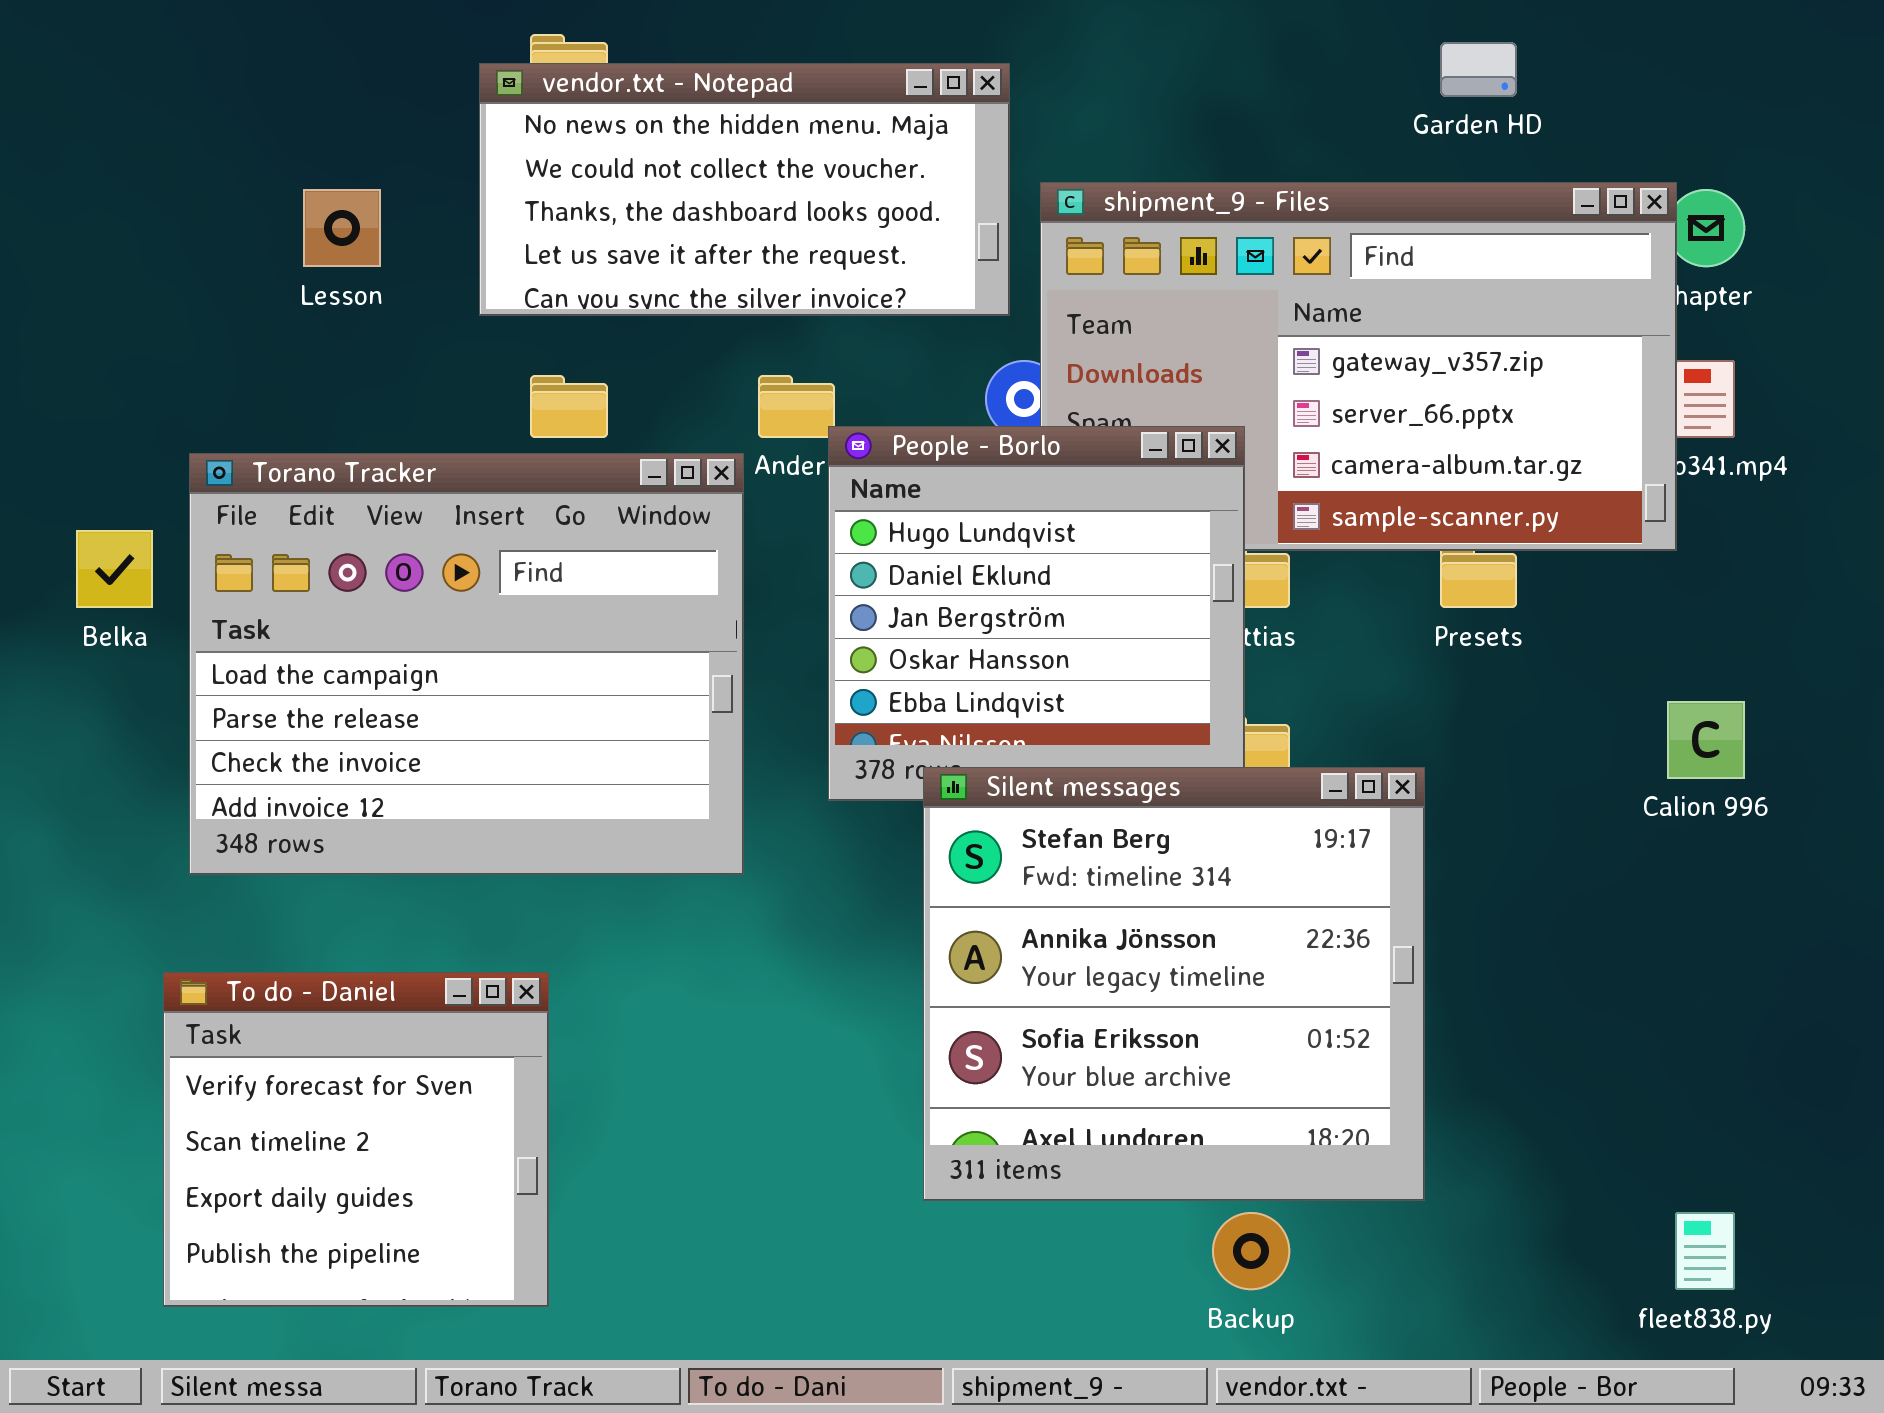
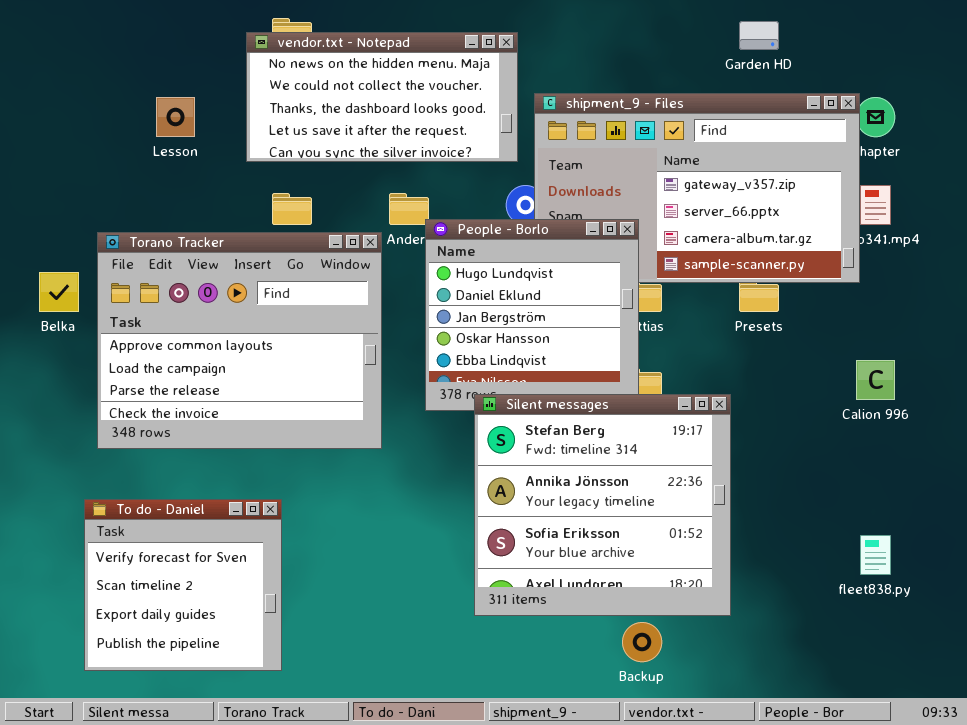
Torano Tracker: [189,453,744,875] -> [97,232,382,449], scrolled up 1 row
fleet838.py: [1675,1212,1735,1290] -> [860,535,891,575], moved

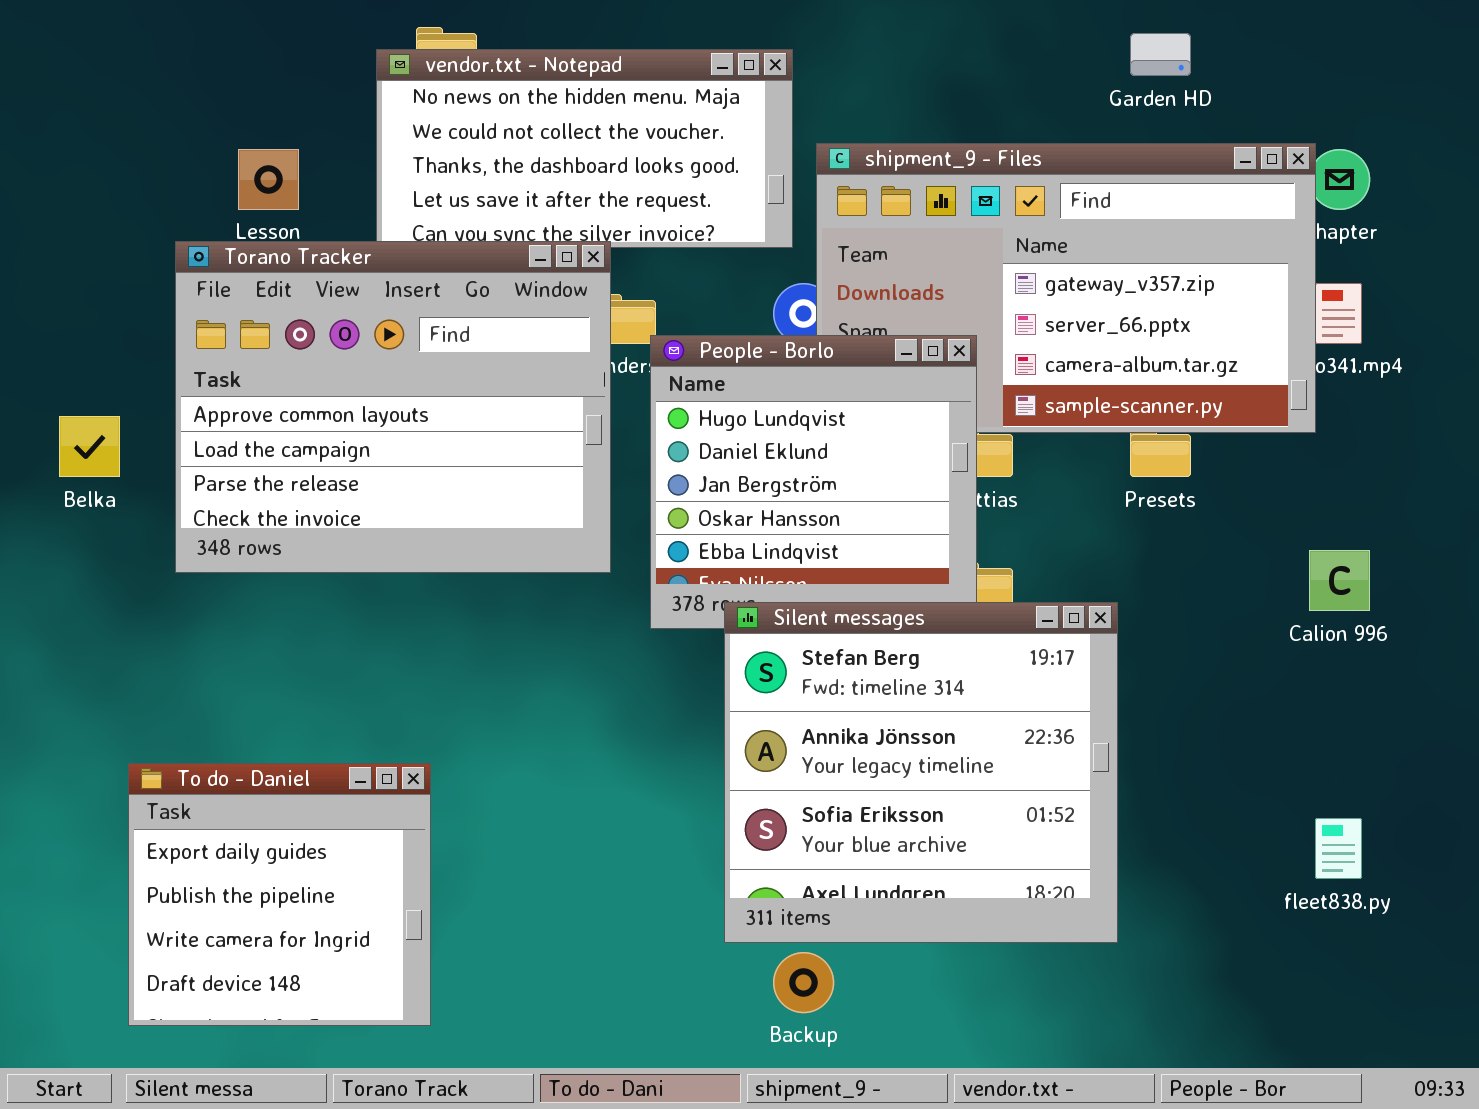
Torano Tracker: [97,232,382,449] -> [175,241,611,573], moved
To do - Daniel: [84,499,282,671] -> [128,763,431,1026], scrolled down 2 rows
Backup: [622,622,662,662] -> [773,952,834,1013], moved

